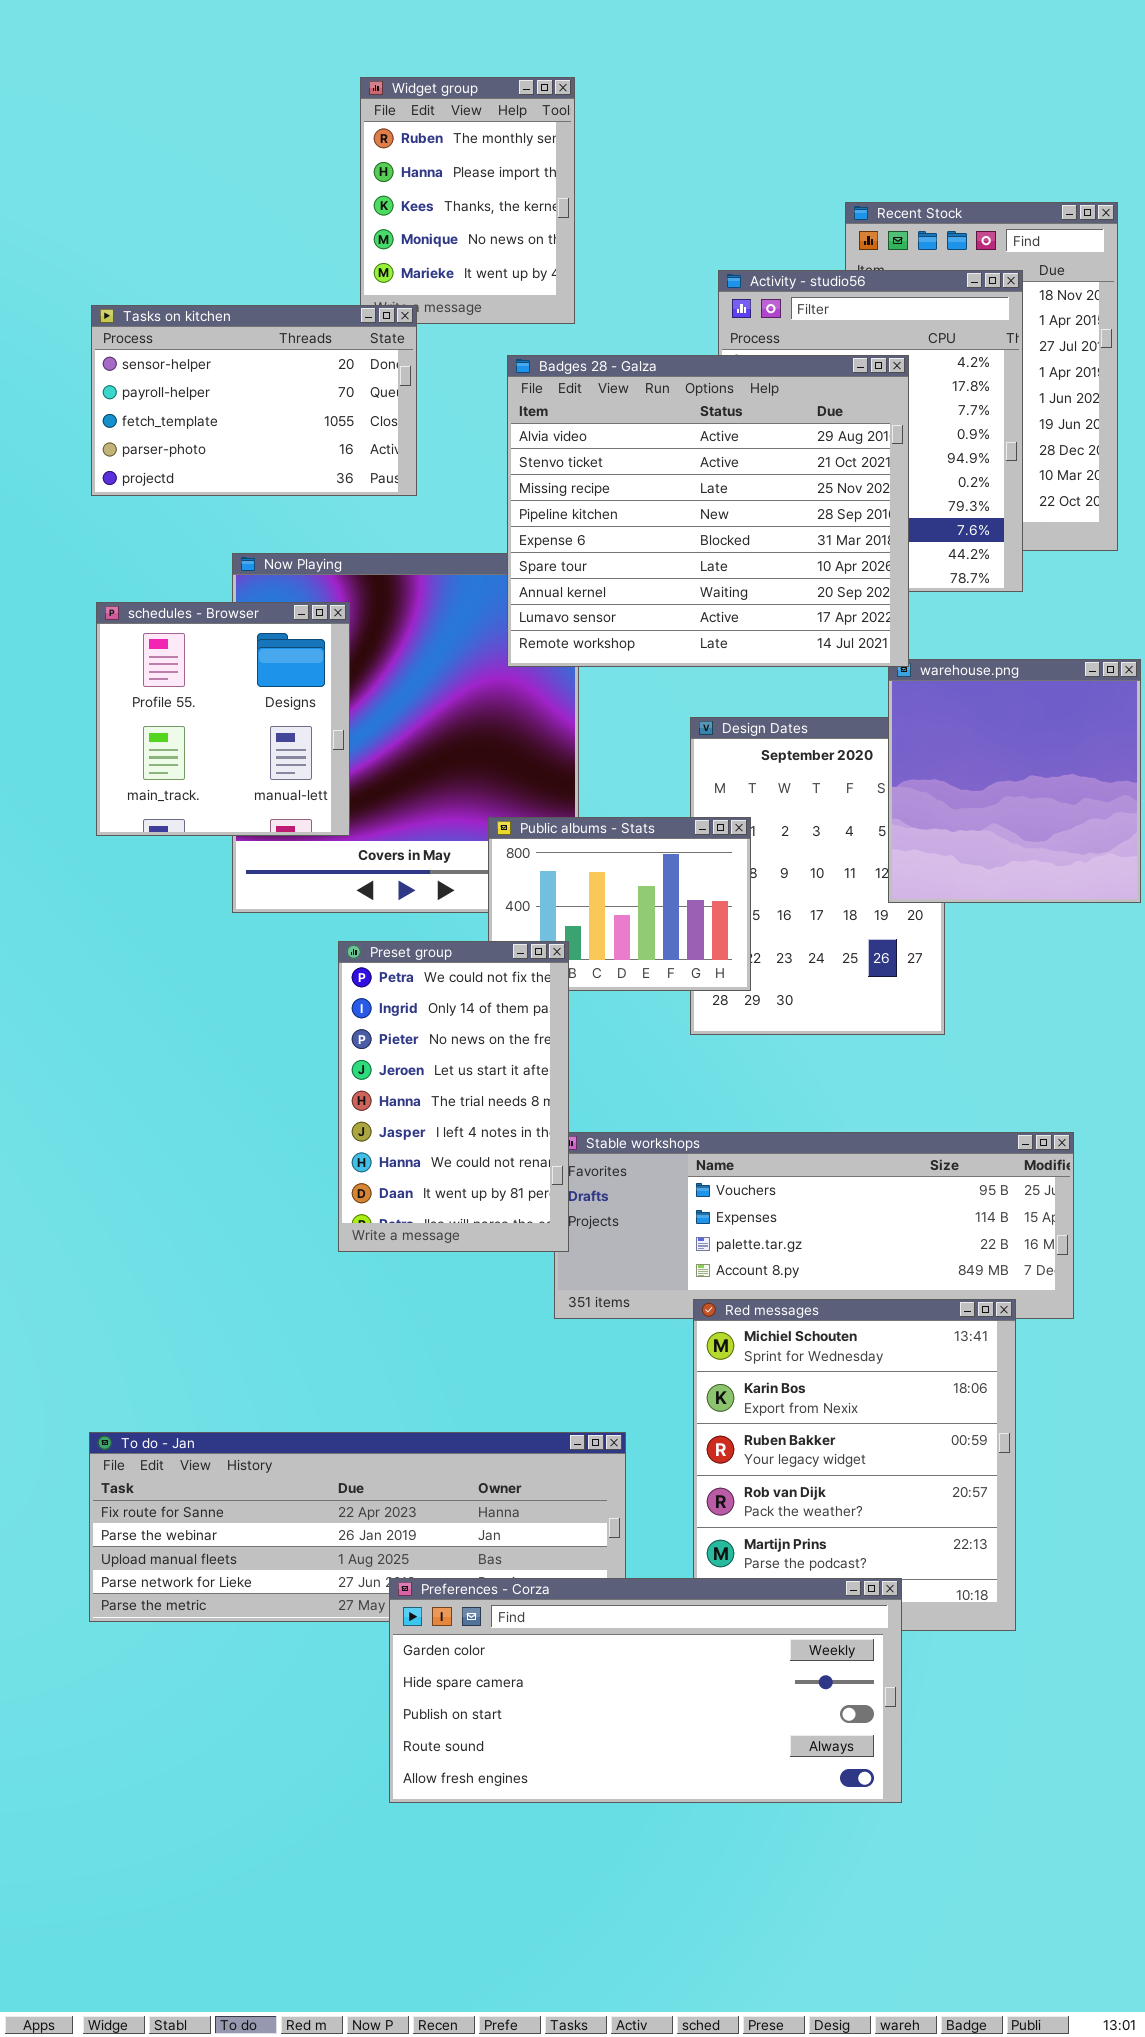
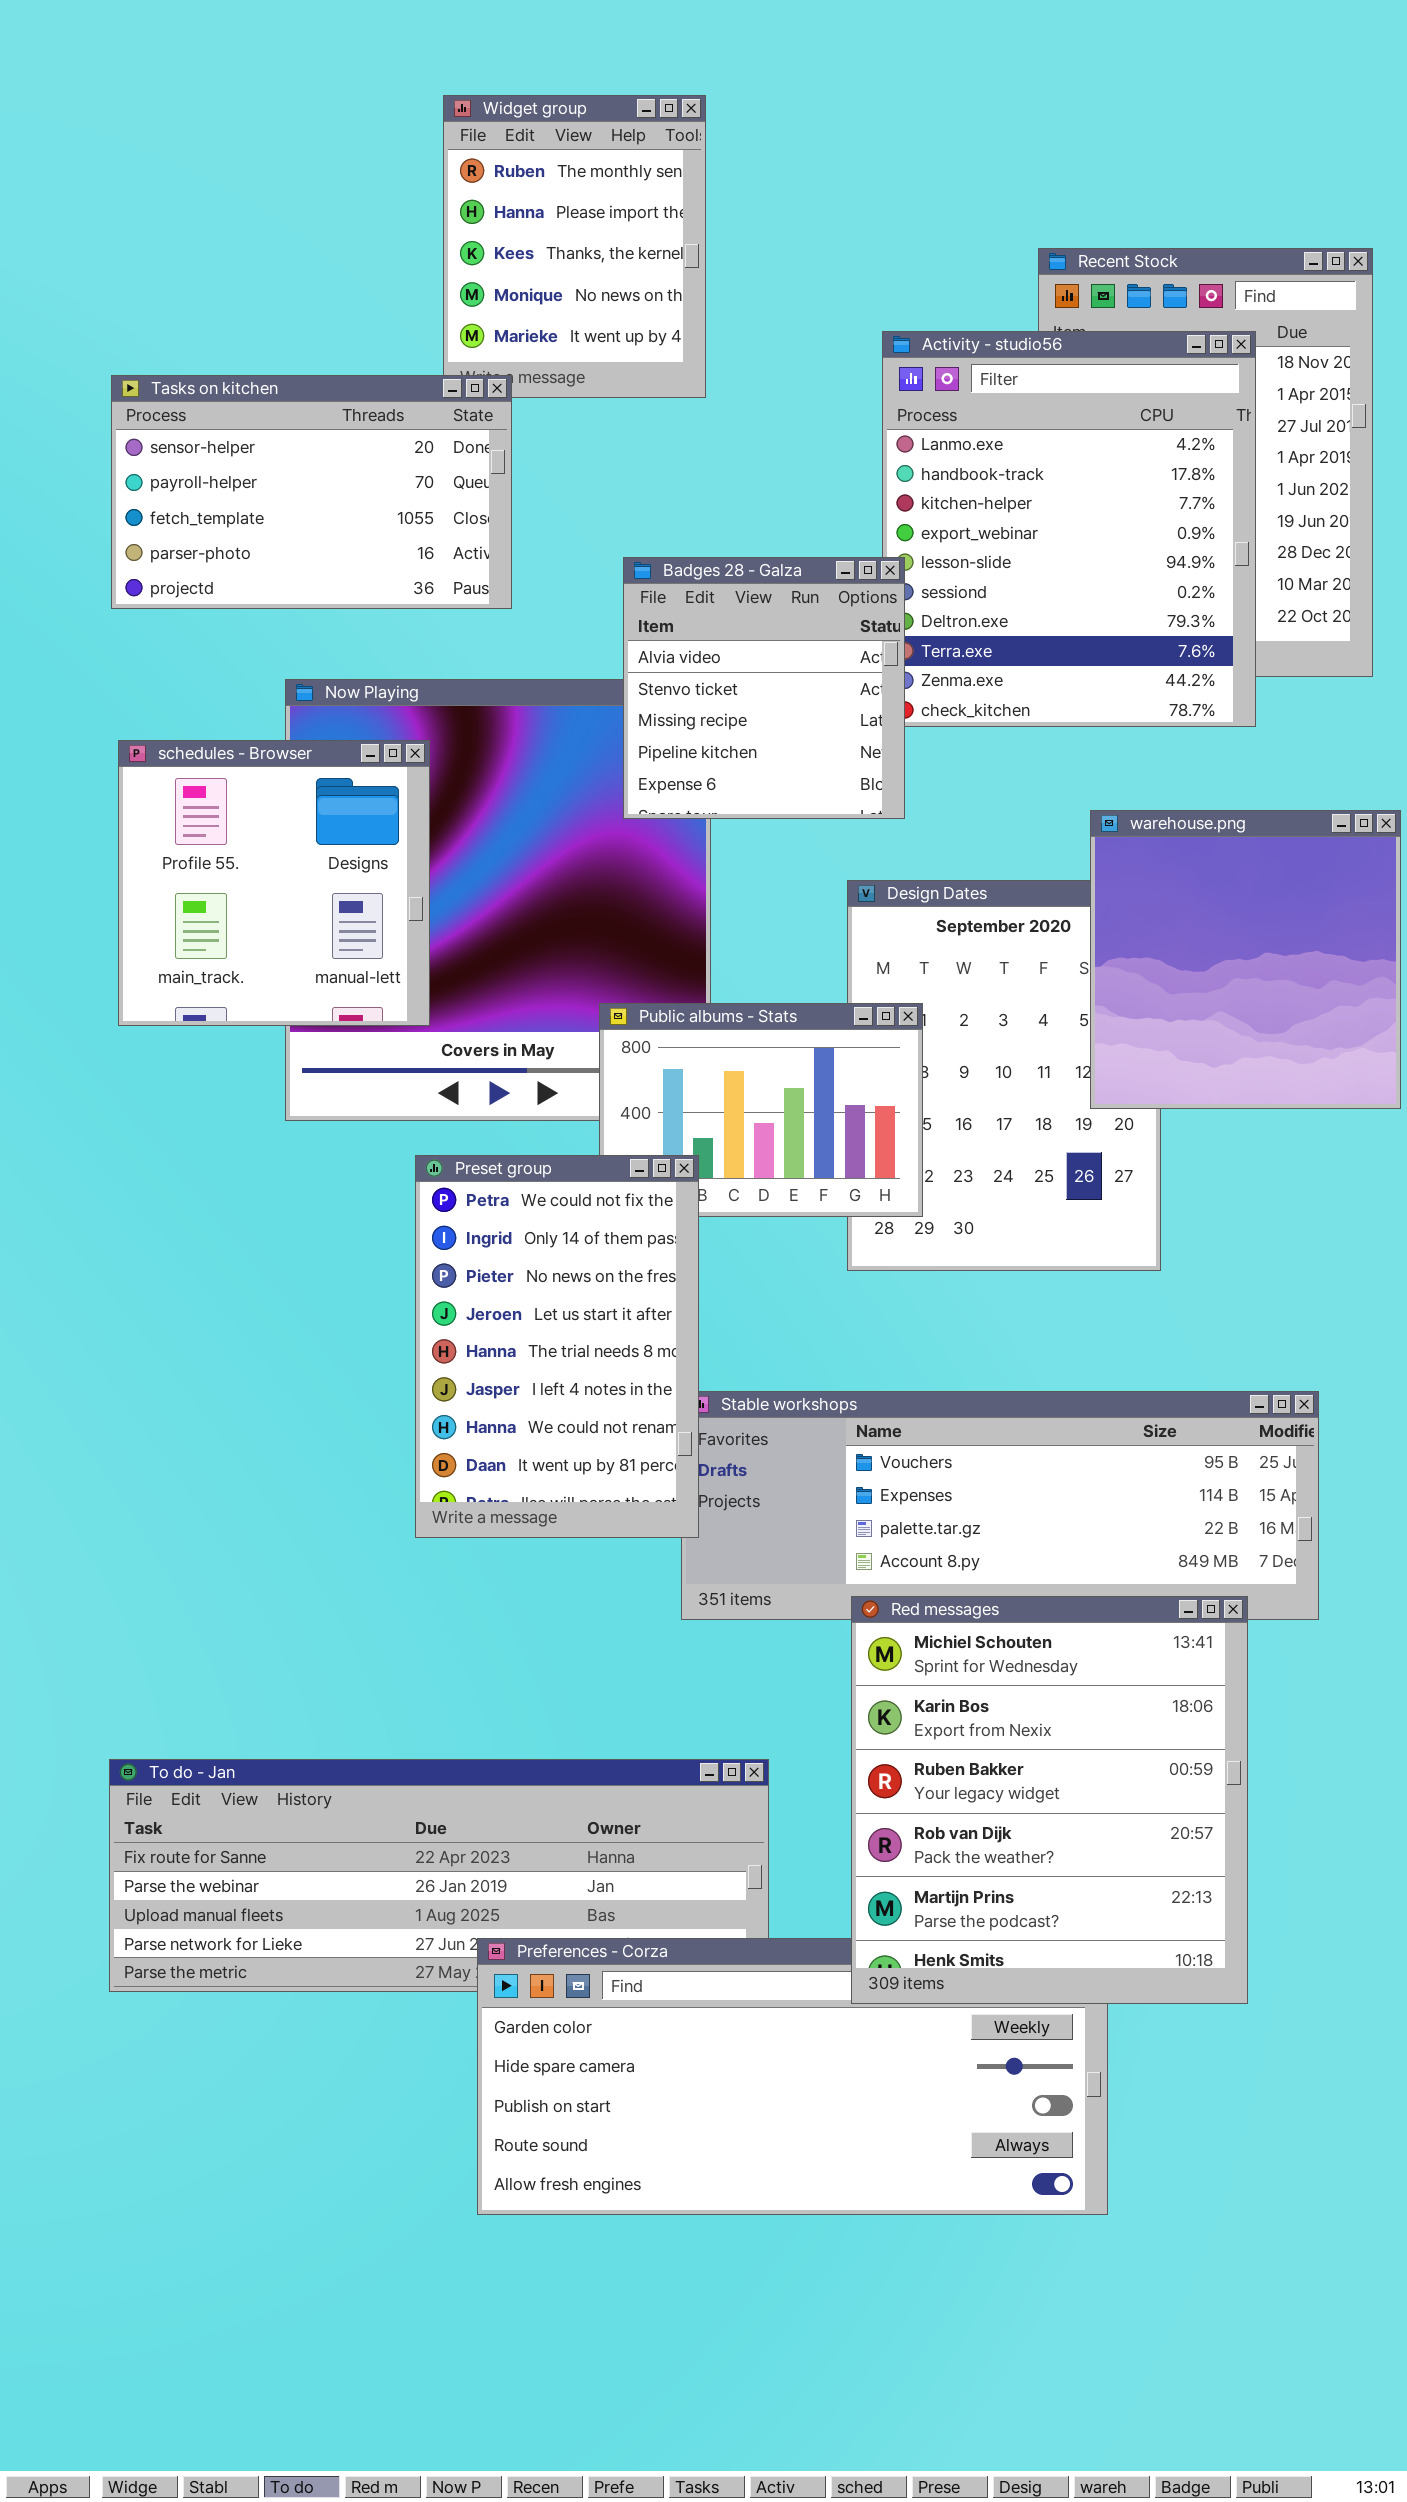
Badges 28 - Galza: [507,355,909,667] -> [623,557,905,819], resized
Red messages: [693,1299,1016,1631] -> [851,1596,1248,2004], raised

